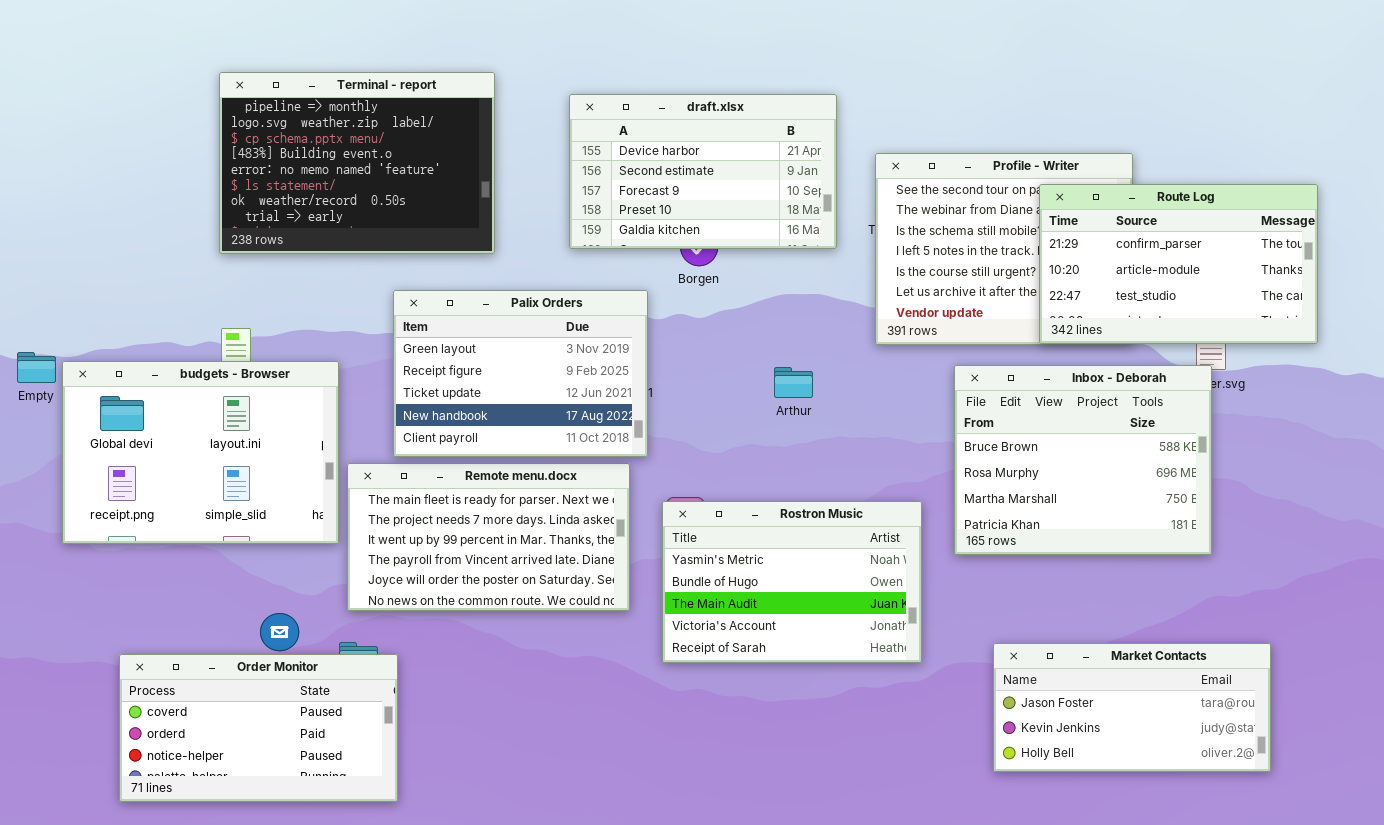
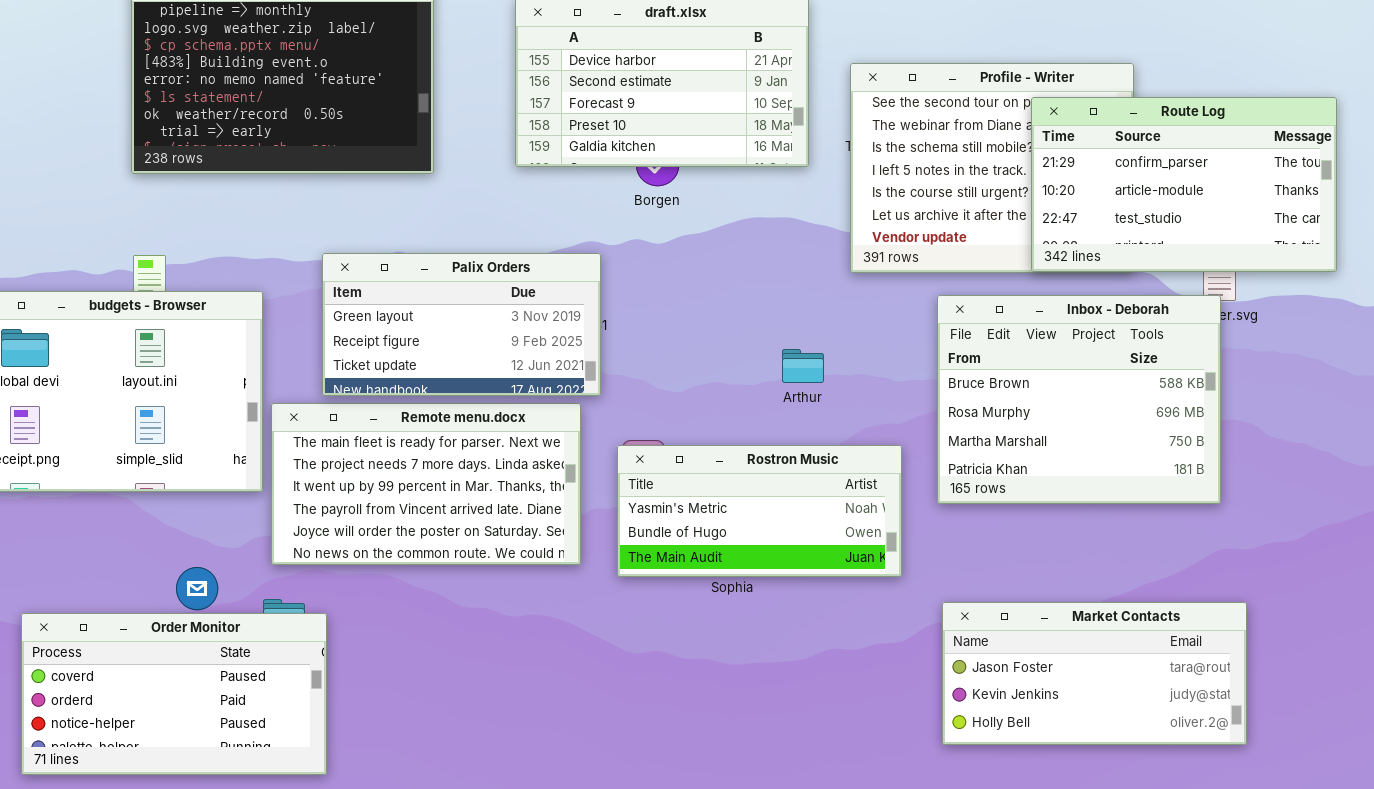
Palix Orders: [393,290,648,457] -> [322,253,601,396], resized
Arthur: [774,367,813,398] -> [782,349,824,383], moved
Rostron Music: [662,501,922,663] -> [617,445,902,577], resized
Market Contacts: [993,643,1271,772] -> [942,602,1247,745], moved

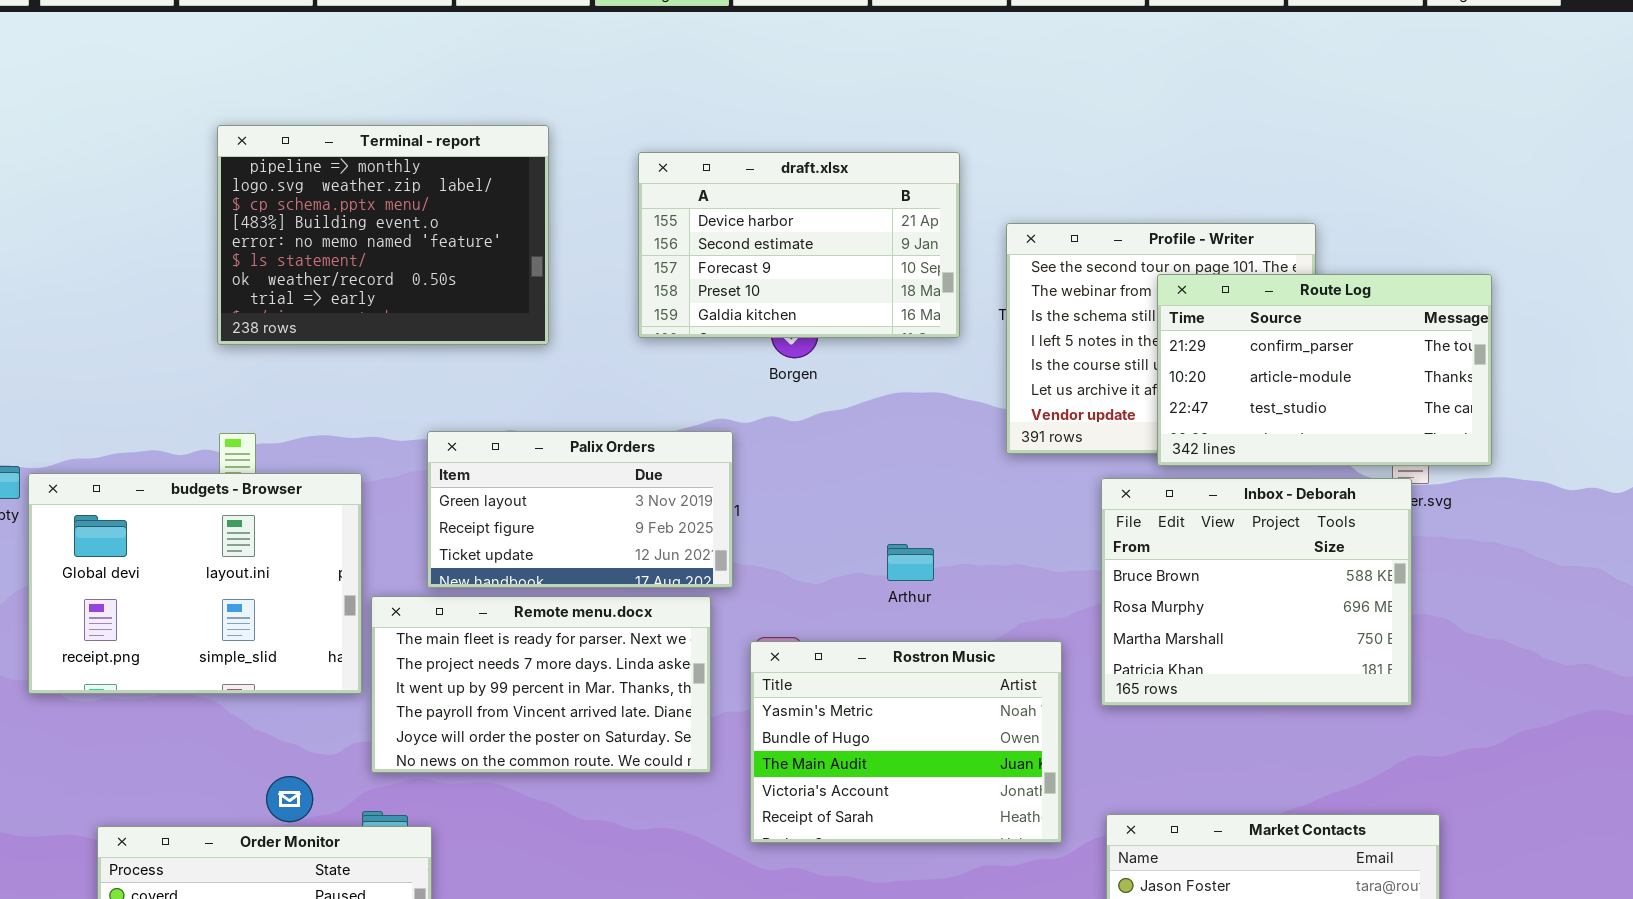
Route Log: [1031,97,1337,272] -> [1157,274,1492,466], moved
Arthur: [782,349,824,383] -> [887,544,934,581], moved
Rostron Music: [617,445,902,577] -> [750,641,1062,843], resized

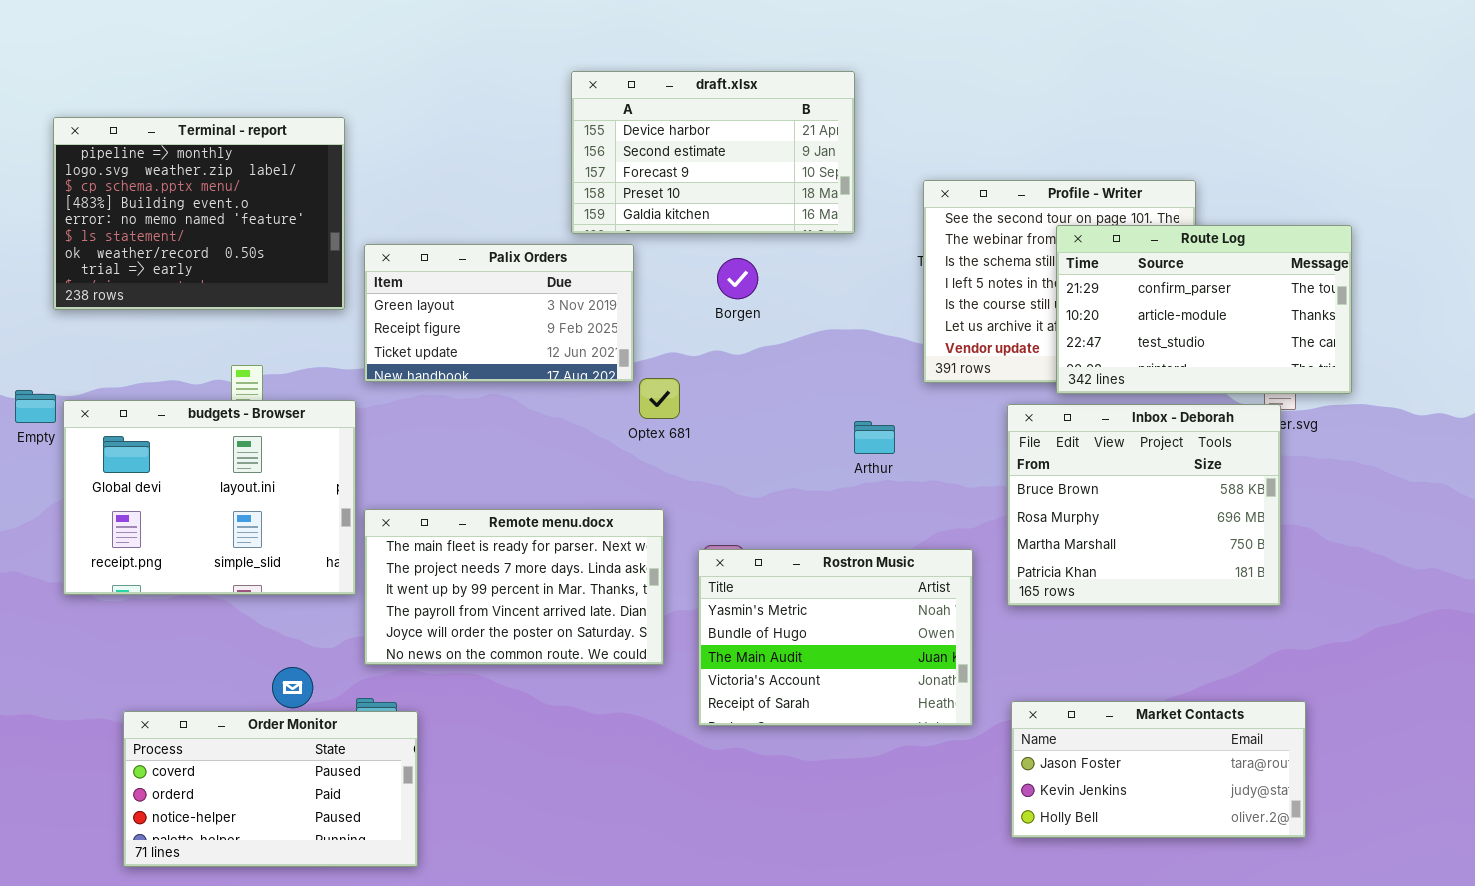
Terminal - report: [217,125,549,345] -> [53,117,345,310], moved
draft.xlsx: [638,152,960,338] -> [571,71,855,234], moved
Palix Orders: [427,431,733,588] -> [364,244,634,382], moved
Arthur: [887,544,934,581] -> [854,421,895,454], moved

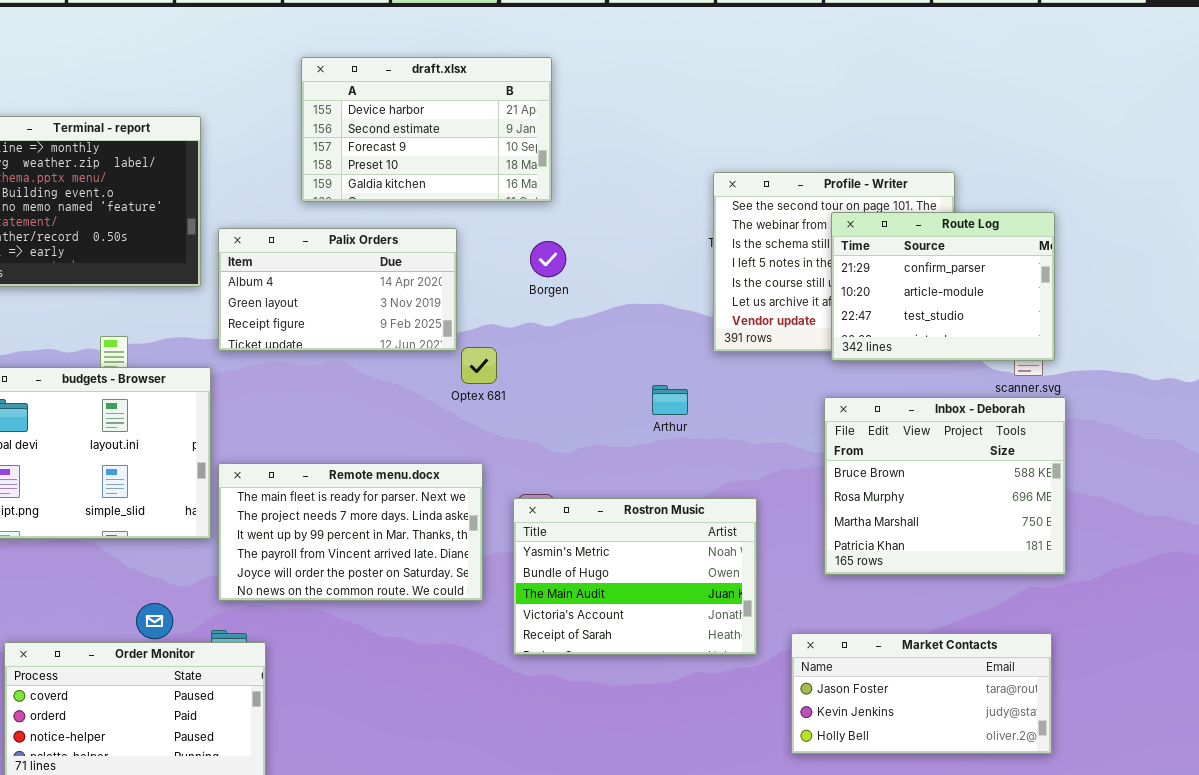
draft.xlsx: [571,71,855,234] -> [301,57,552,202], moved
Route Log: [1056,225,1352,394] -> [831,212,1055,361], resized
Palix Orders: [364,244,634,382] -> [218,228,457,351], scrolled up 1 row
Inbox - Deborah: [1007,404,1281,606] -> [824,397,1066,575], moved

